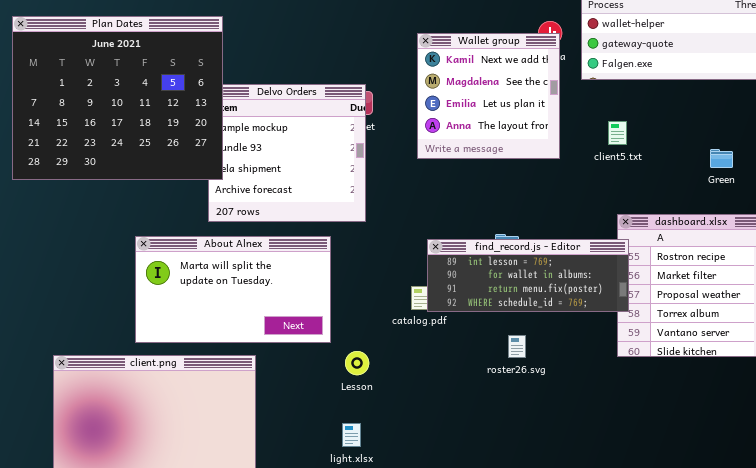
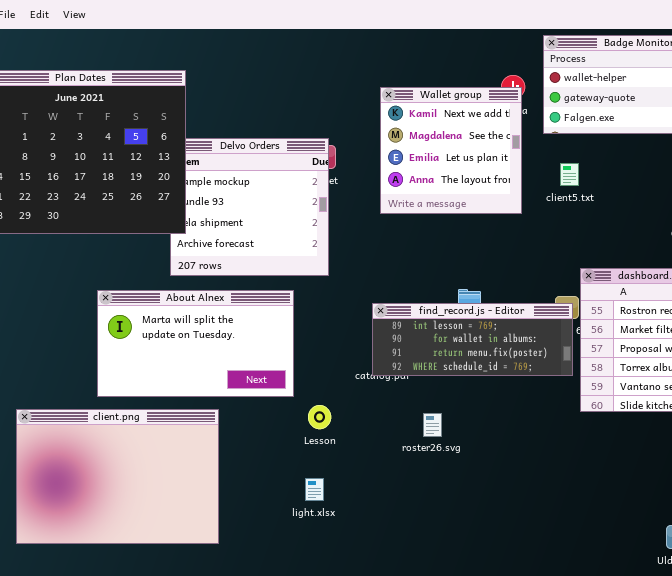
client5.txt: [608,121,627,145] -> [560,163,579,186], moved
find_record.js - Editor: [427,239,629,312] -> [372,303,573,376], moved
roster26.svg: [508,335,526,358] -> [423,413,442,437], moved

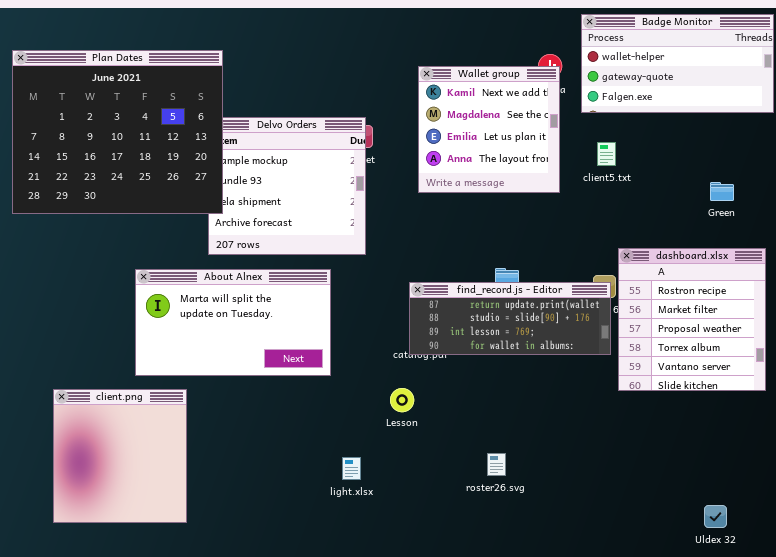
find_record.js - Editor: [372,303,573,376] -> [409,282,611,355], scrolled up 2 rows
Lesson: [308,405,331,429] -> [390,388,414,412], moved
client.png: [16,409,219,544] -> [53,389,187,523], resized
roster26.svg: [423,413,442,437] -> [487,453,506,476], moved

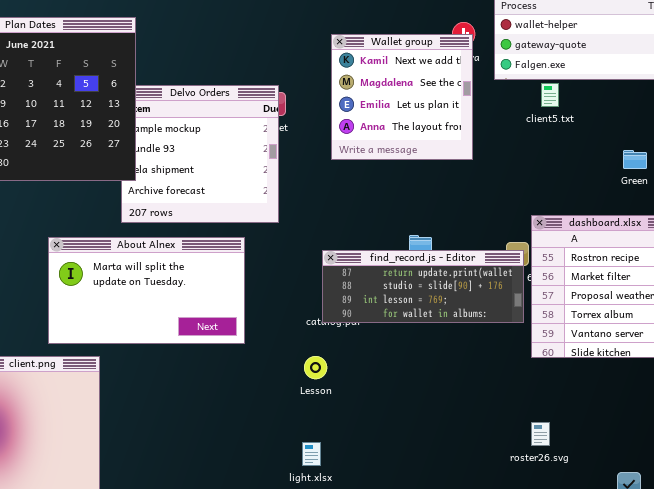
client5.txt: [597,142,616,166] -> [541,83,559,107], moved
roster26.svg: [487,453,506,476] -> [531,422,550,446], moved
light.xlsx: [342,457,361,480] -> [302,442,321,466], moved

